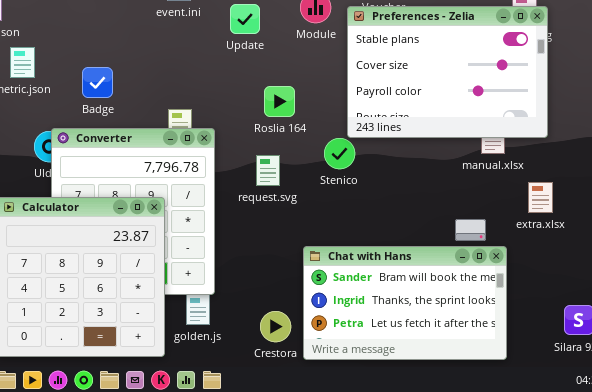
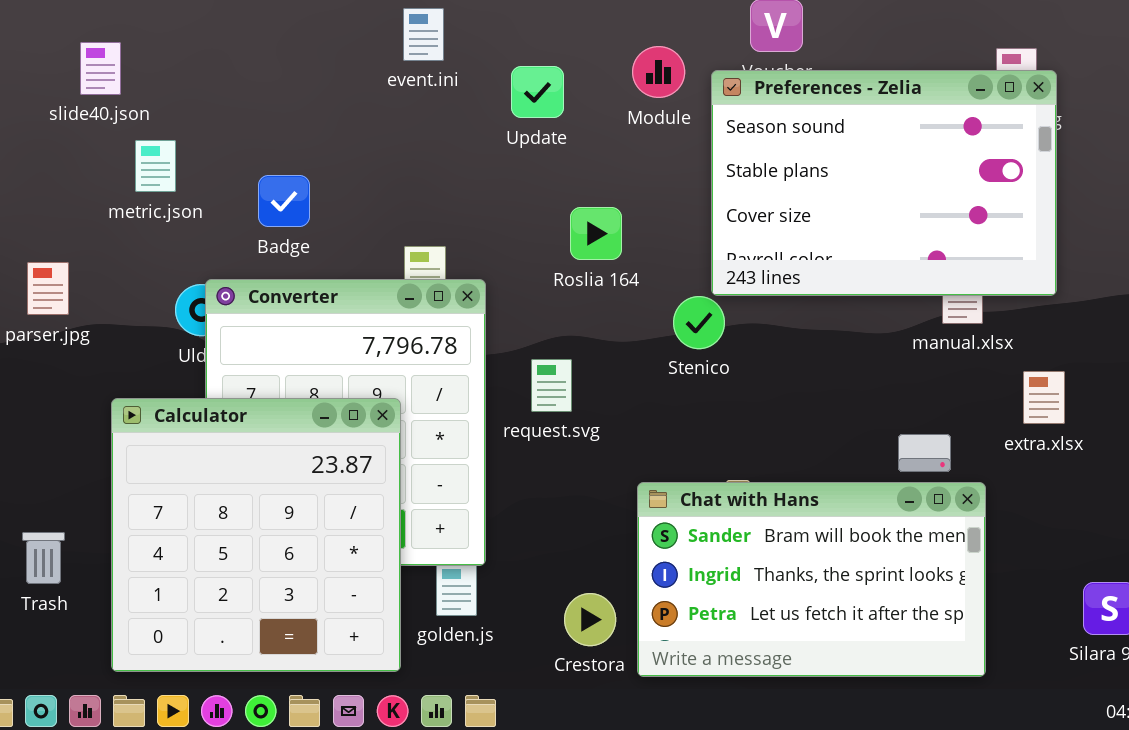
Preferences - Zelia: [347,6,548,138] -> [711,70,1057,296], scrolled up 1 row
request.svg: [256,155,280,186] -> [531,359,572,412], moved

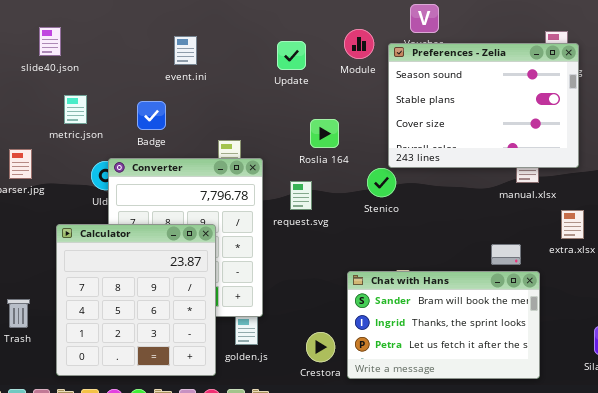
event.ini: [403,8,444,61] -> [174,36,197,65], moved
metric.json: [135,140,176,192] -> [64,95,87,124], moved
request.svg: [531,359,572,412] -> [290,181,312,210], moved

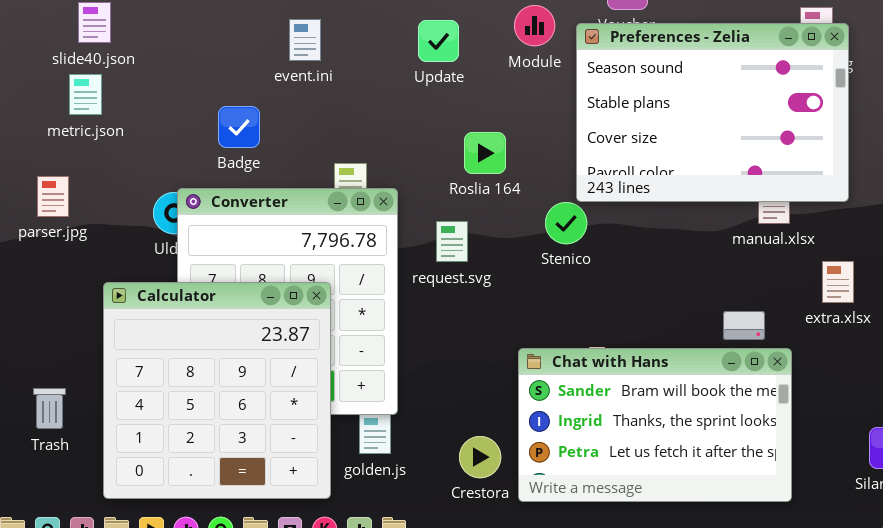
event.ini: [174,36,197,65] -> [289,19,321,61], moved
metric.json: [64,95,87,124] -> [69,74,102,115], moved

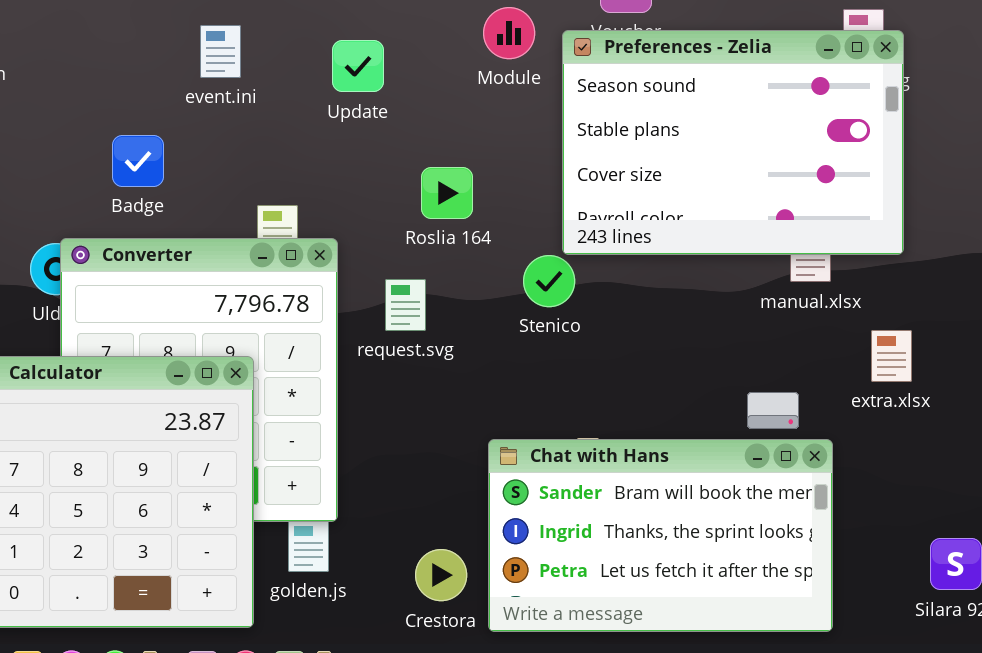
Update: [418,20,459,62] -> [332,40,384,92], moved

